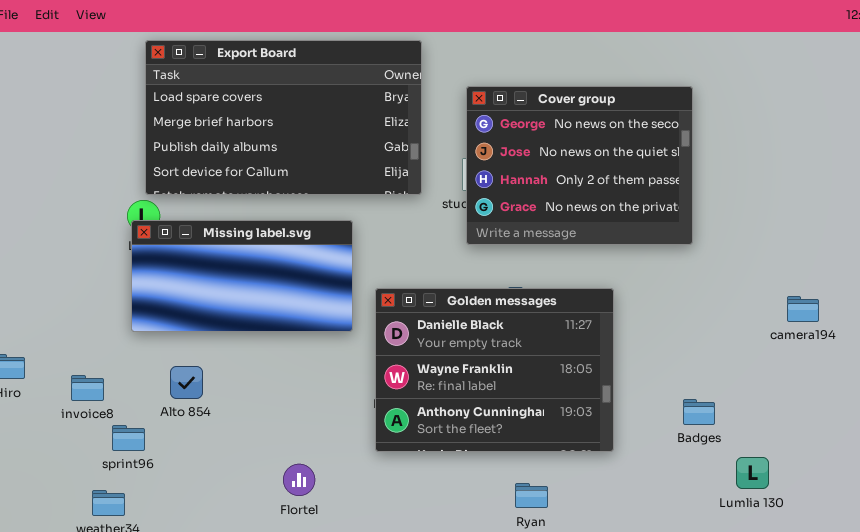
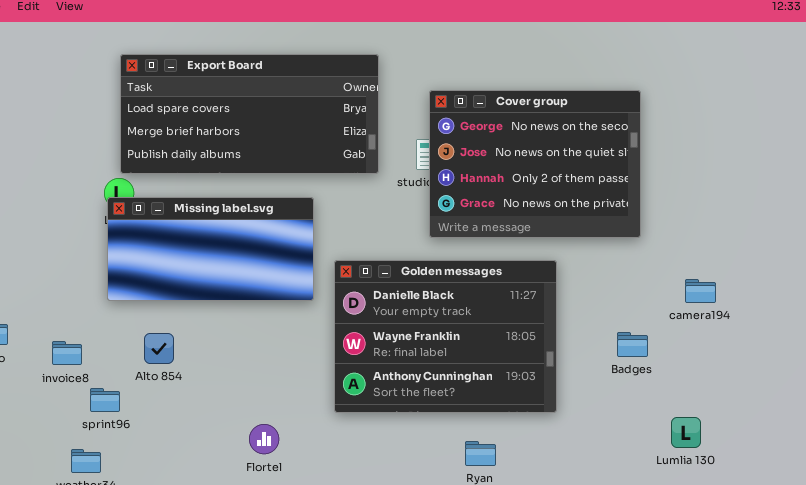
Export Board: [145,40,422,195] -> [120,54,379,174], resized
Cover group: [466,86,693,245] -> [429,90,641,238], moved
camera194: [787,296,819,322] -> [685,279,716,303], moved
Badges: [683,399,715,425] -> [617,332,648,357], moved

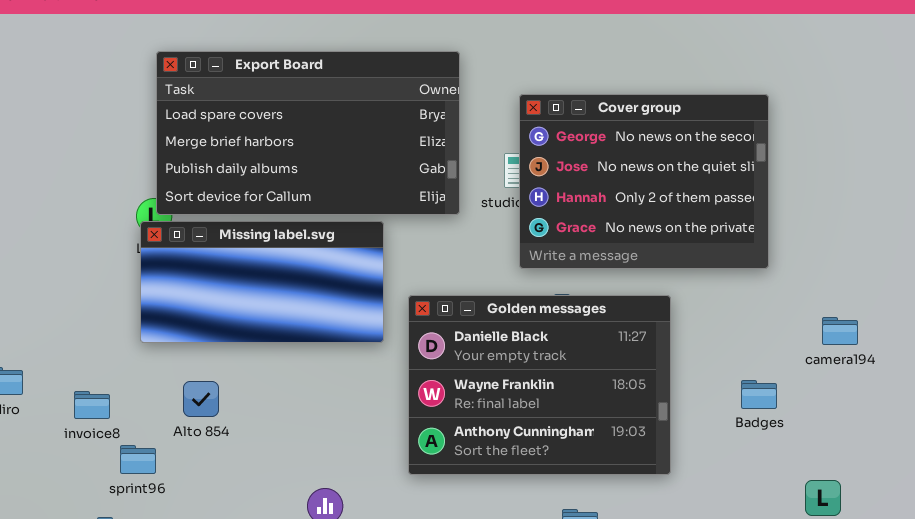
Export Board: [120,54,379,174] -> [156,51,460,215], resized

